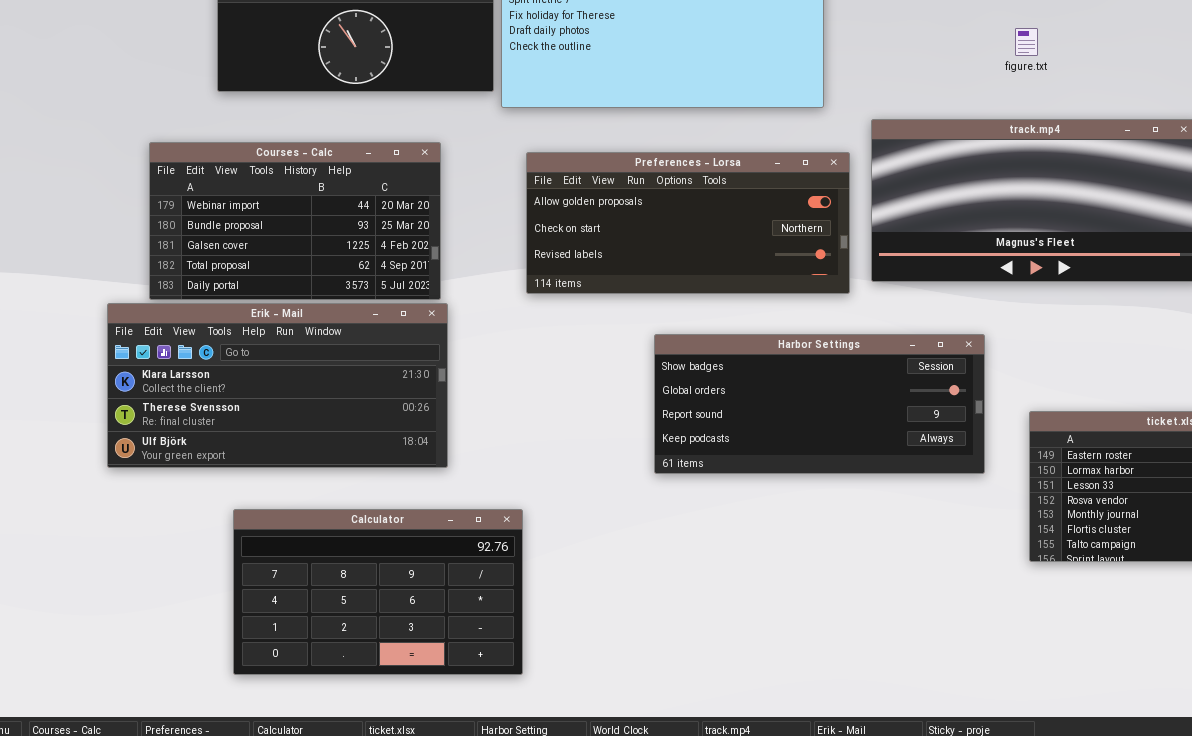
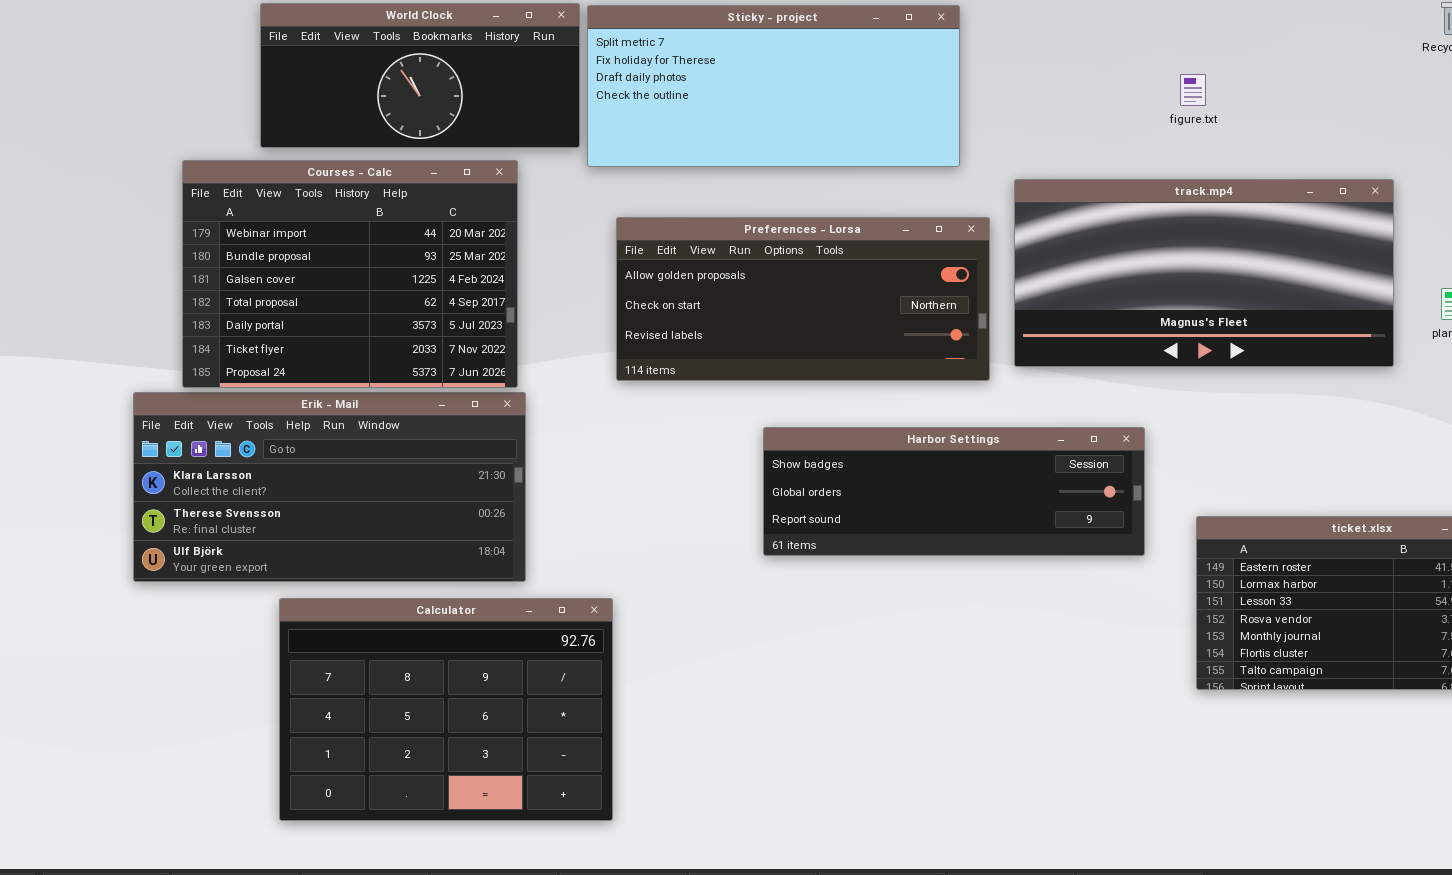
Courses - Calc: [149,142,441,300] -> [182,160,518,388], resized
Harbor Settings: [654,334,985,474] -> [763,427,1145,556], resized
Calculator: [233,509,523,675] -> [279,598,613,821], resized

